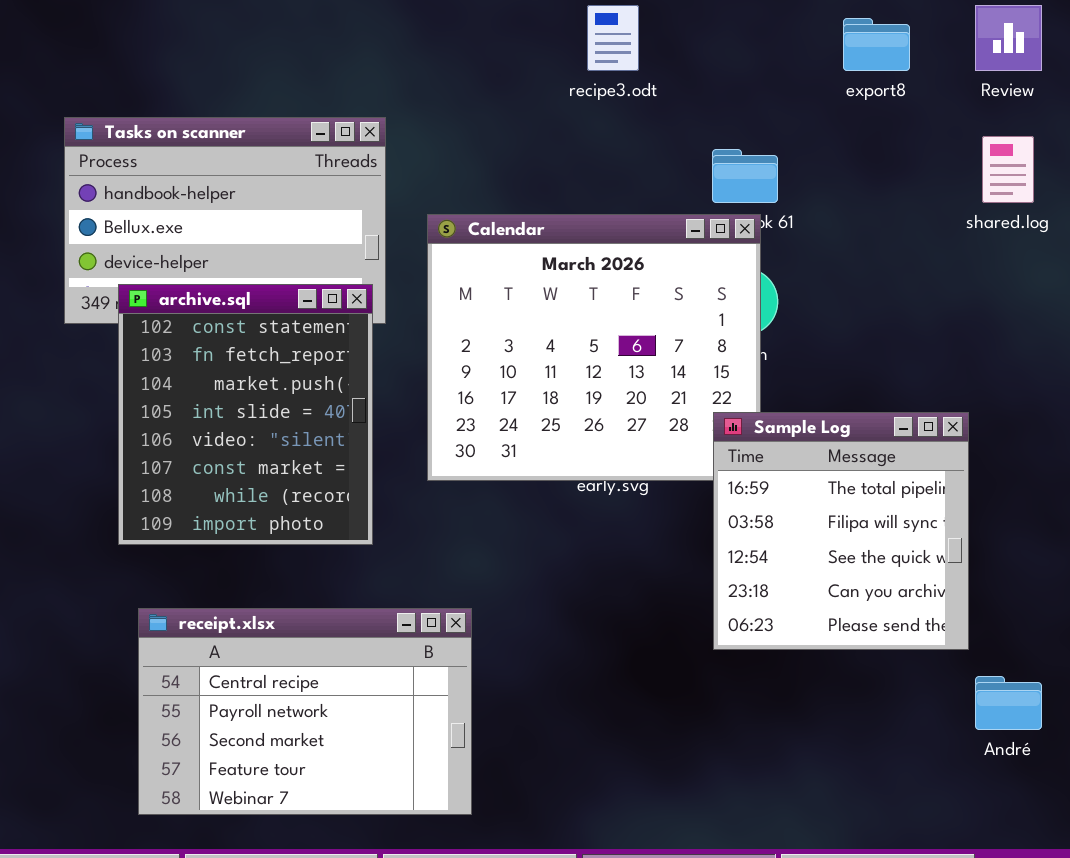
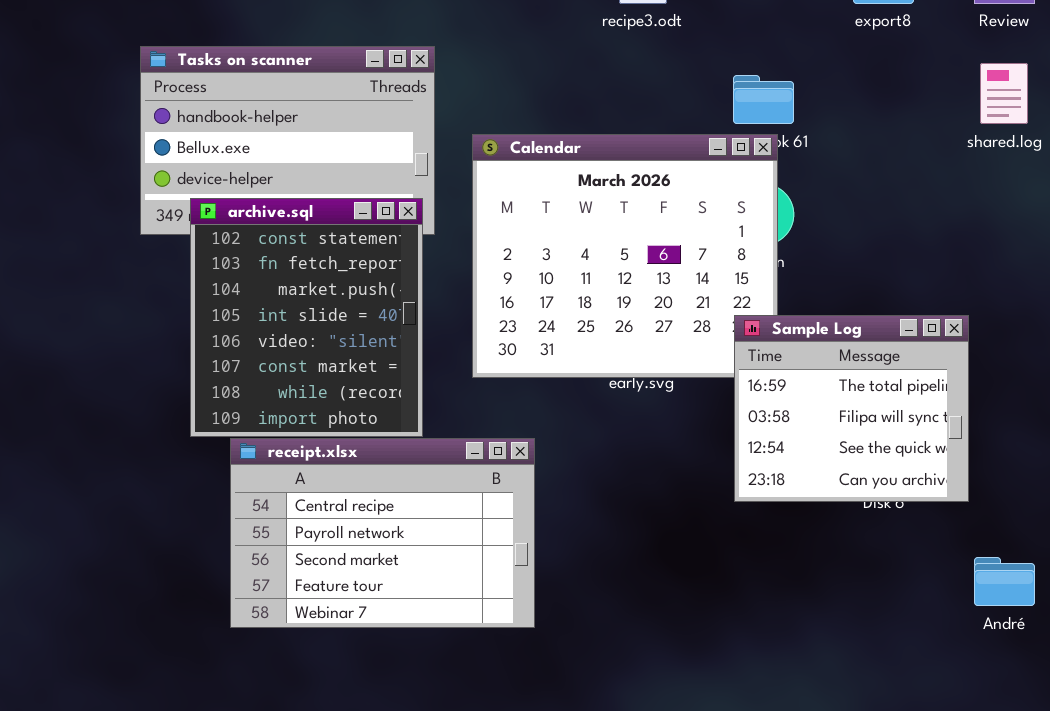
Sample Log: [713,412,969,650] -> [734,315,969,502], resized
receipt.xlsx: [138,608,472,815] -> [230,438,535,628], moved

